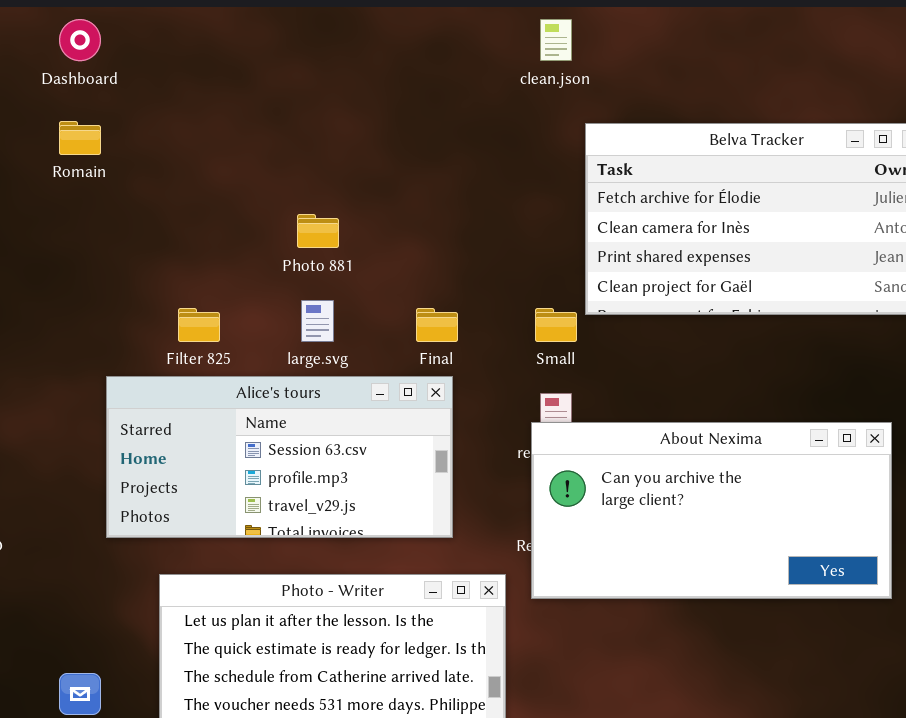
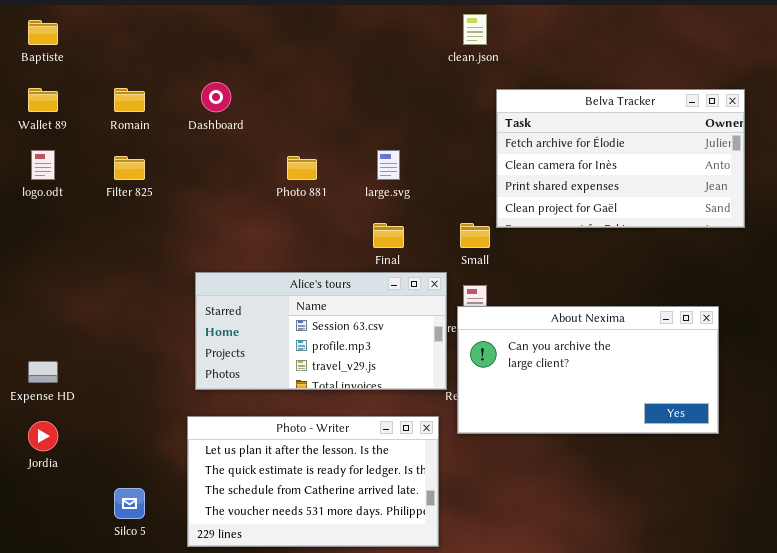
Dashboard: [59,19,101,61] -> [201,82,231,112], moved
large.svg: [301,300,334,342] -> [377,150,400,180], moved
Filter 825: [178,308,220,342] -> [114,156,145,180], moved
Alice's tours: [106,376,453,538] -> [195,272,447,390], moved

